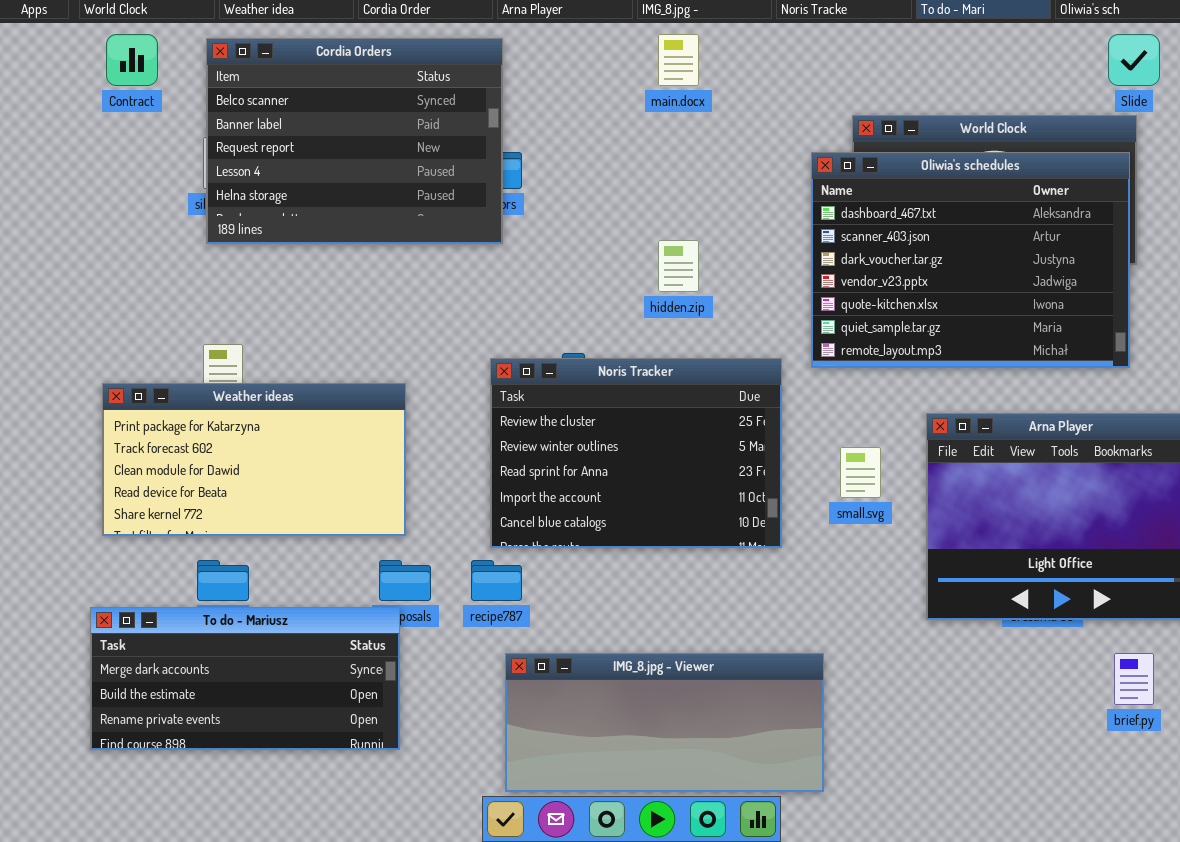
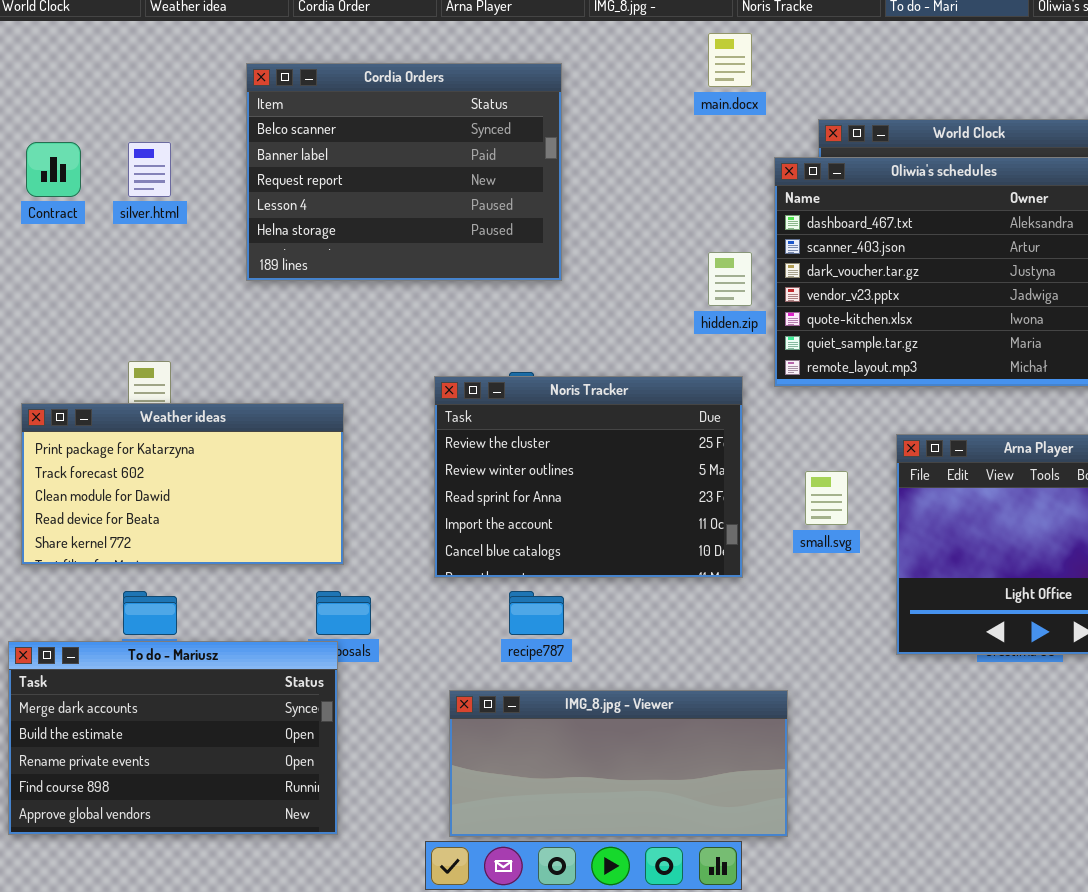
Contract: [106,34,158,86] -> [26,142,81,197], moved
main.docx: [658,34,699,86] -> [708,33,752,87], moved
Cordia Orders: [206,38,503,244] -> [246,63,562,281], moved
hidden.zip: [658,240,699,292] -> [708,252,752,306], moved
recipe787: [471,560,522,601] -> [509,591,564,635], moved
To do - Mariusz: [90,607,400,750] -> [8,641,338,835], resized

